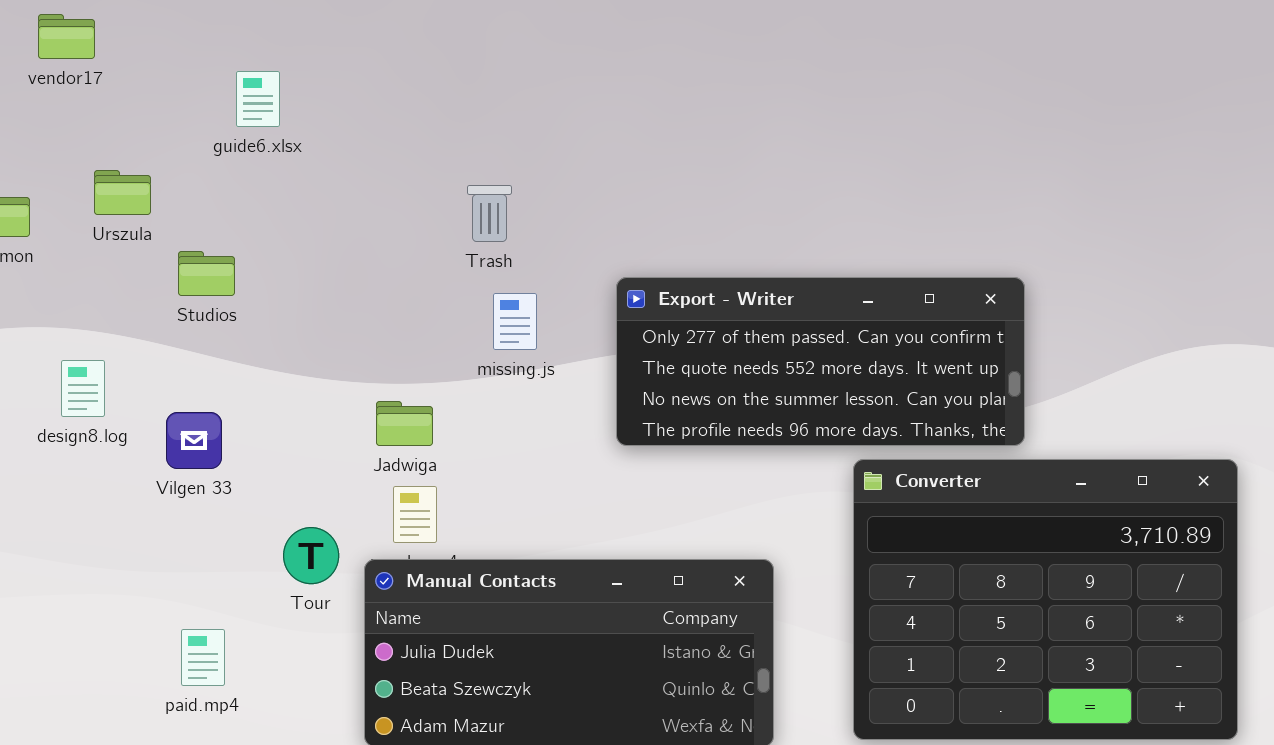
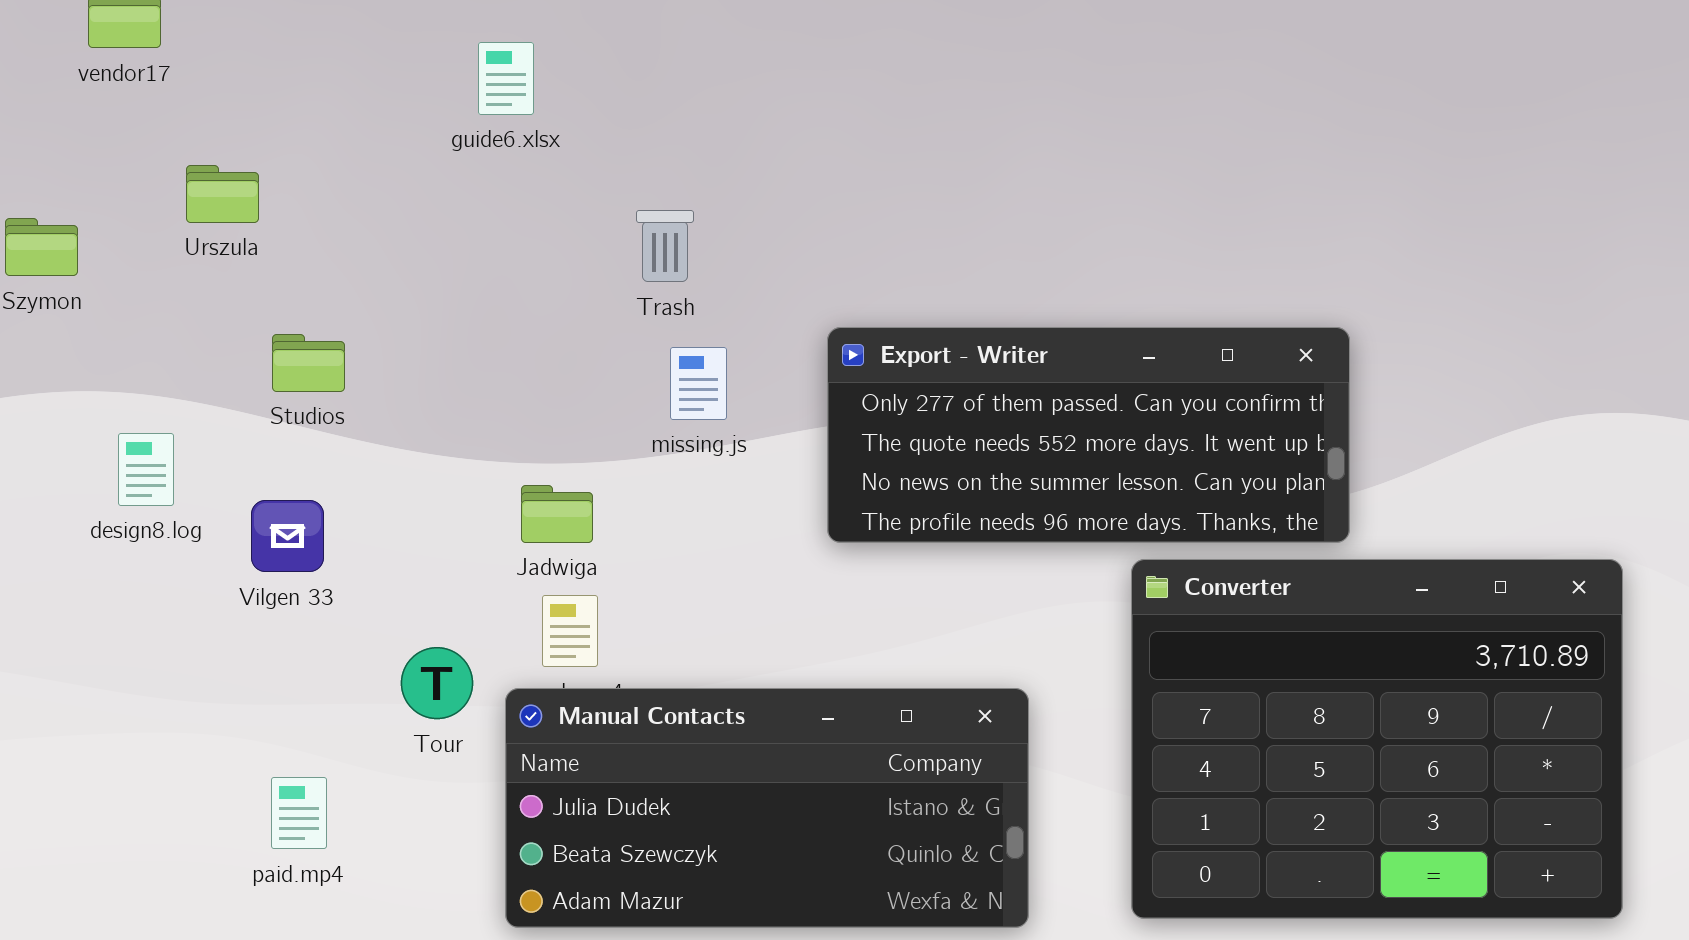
guide6.xlsx: [236,71,280,127] -> [478,42,534,115], moved
Urszula: [94,170,151,215] -> [186,165,259,223], moved
Studios: [178,251,235,296] -> [272,334,345,392], moved

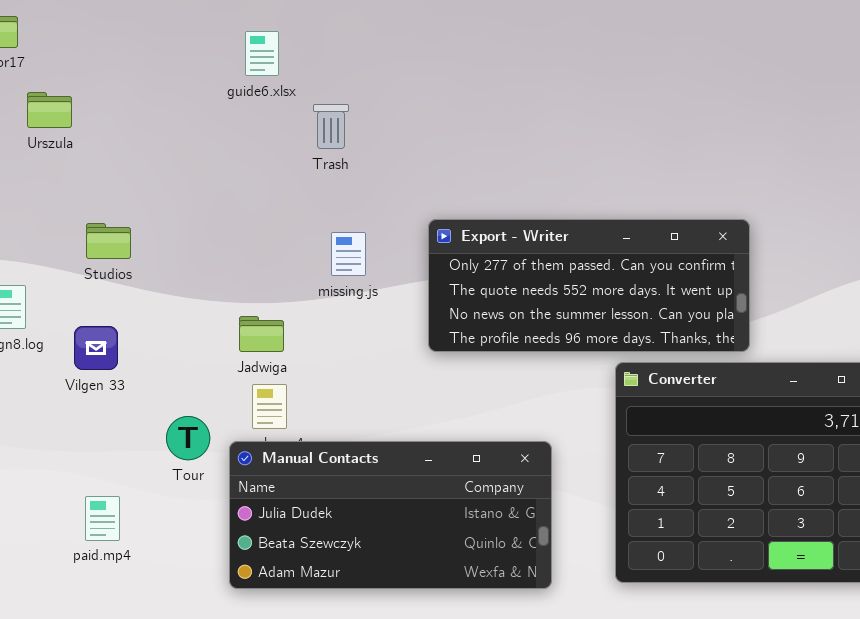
guide6.xlsx: [478,42,534,115] -> [245,31,279,76], moved
Urszula: [186,165,259,223] -> [27,92,72,128], moved
Trash: [636,210,694,282] -> [313,104,349,149], moved

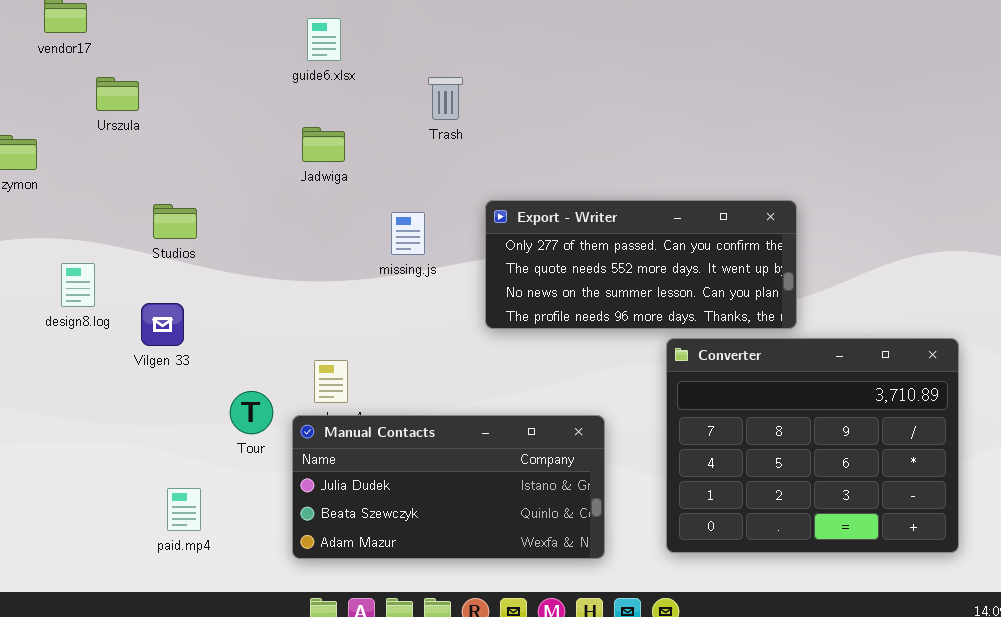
Trash: [313,104,349,149] -> [428,77,463,120], moved
Jadwiga: [239,316,284,352] -> [302,127,345,162], moved
paid.mp4: [85,496,120,541] -> [167,488,201,531], moved

